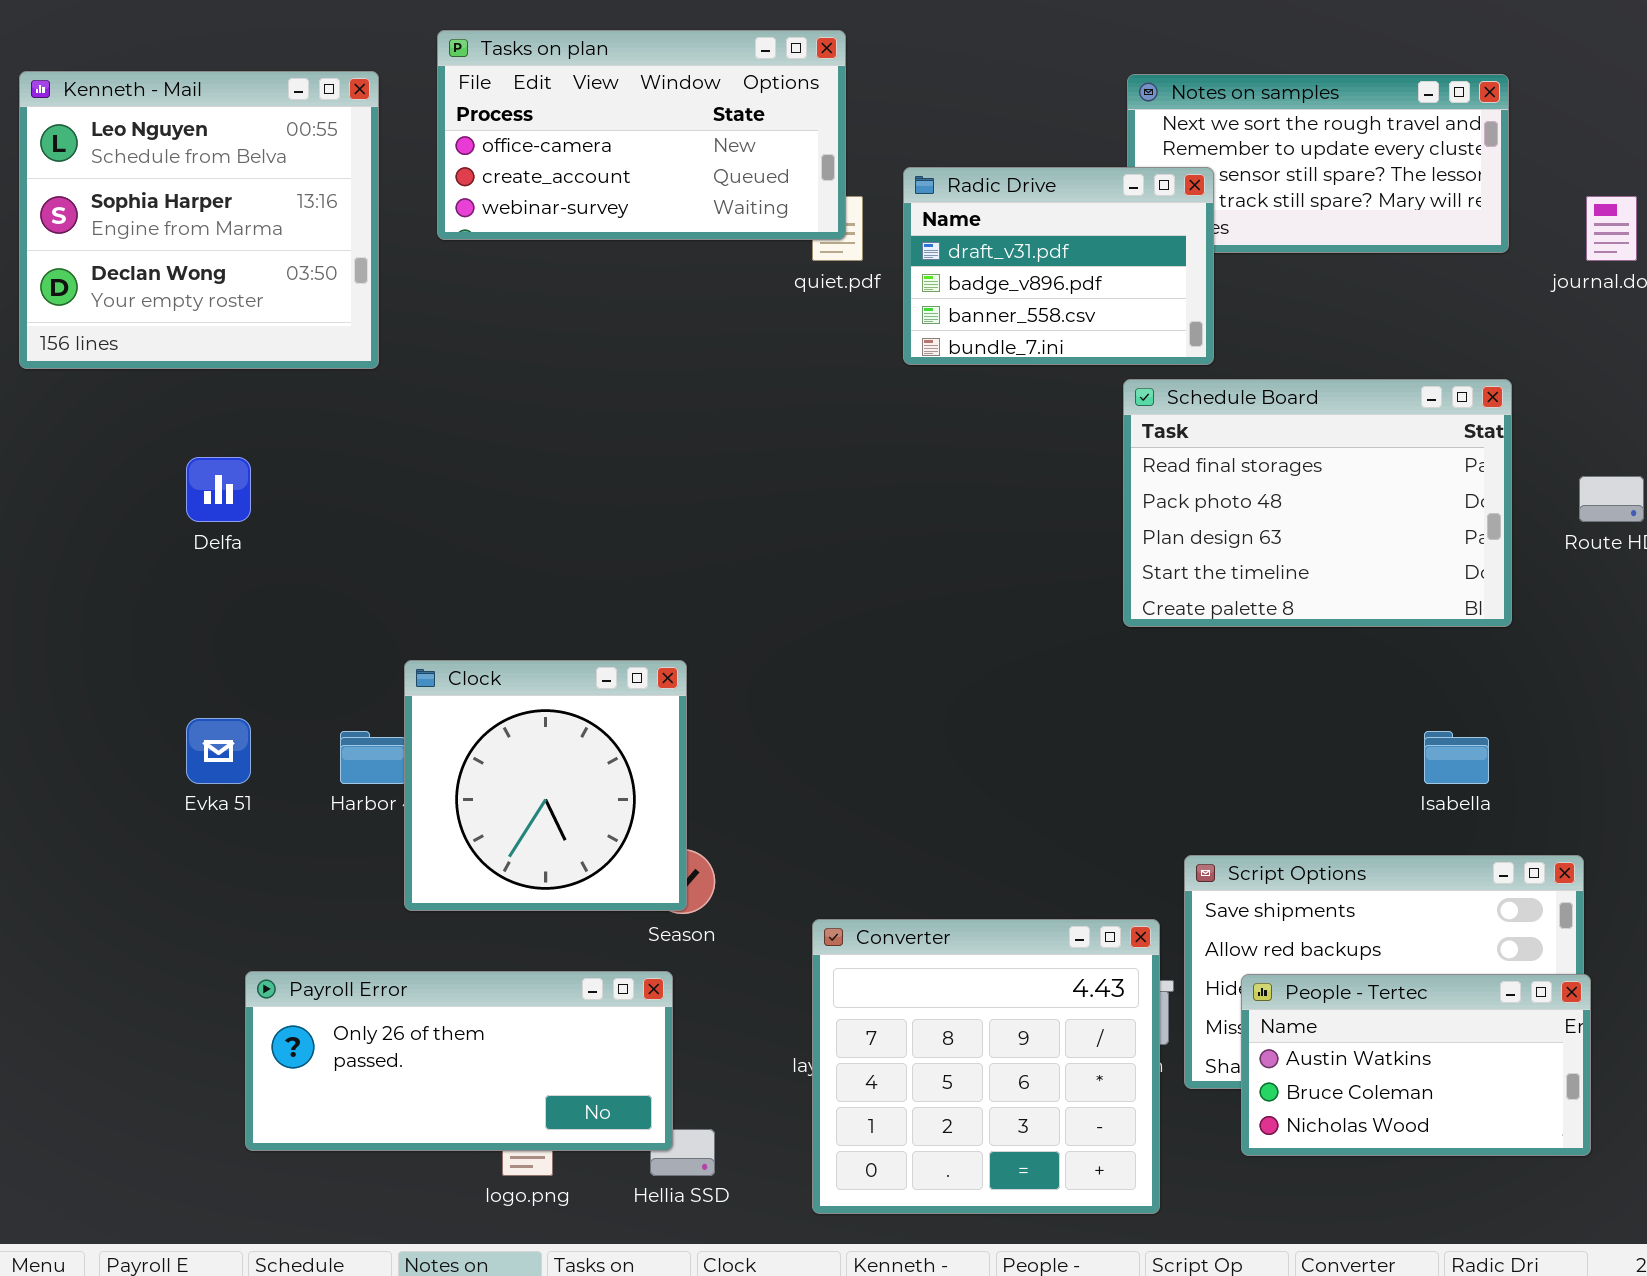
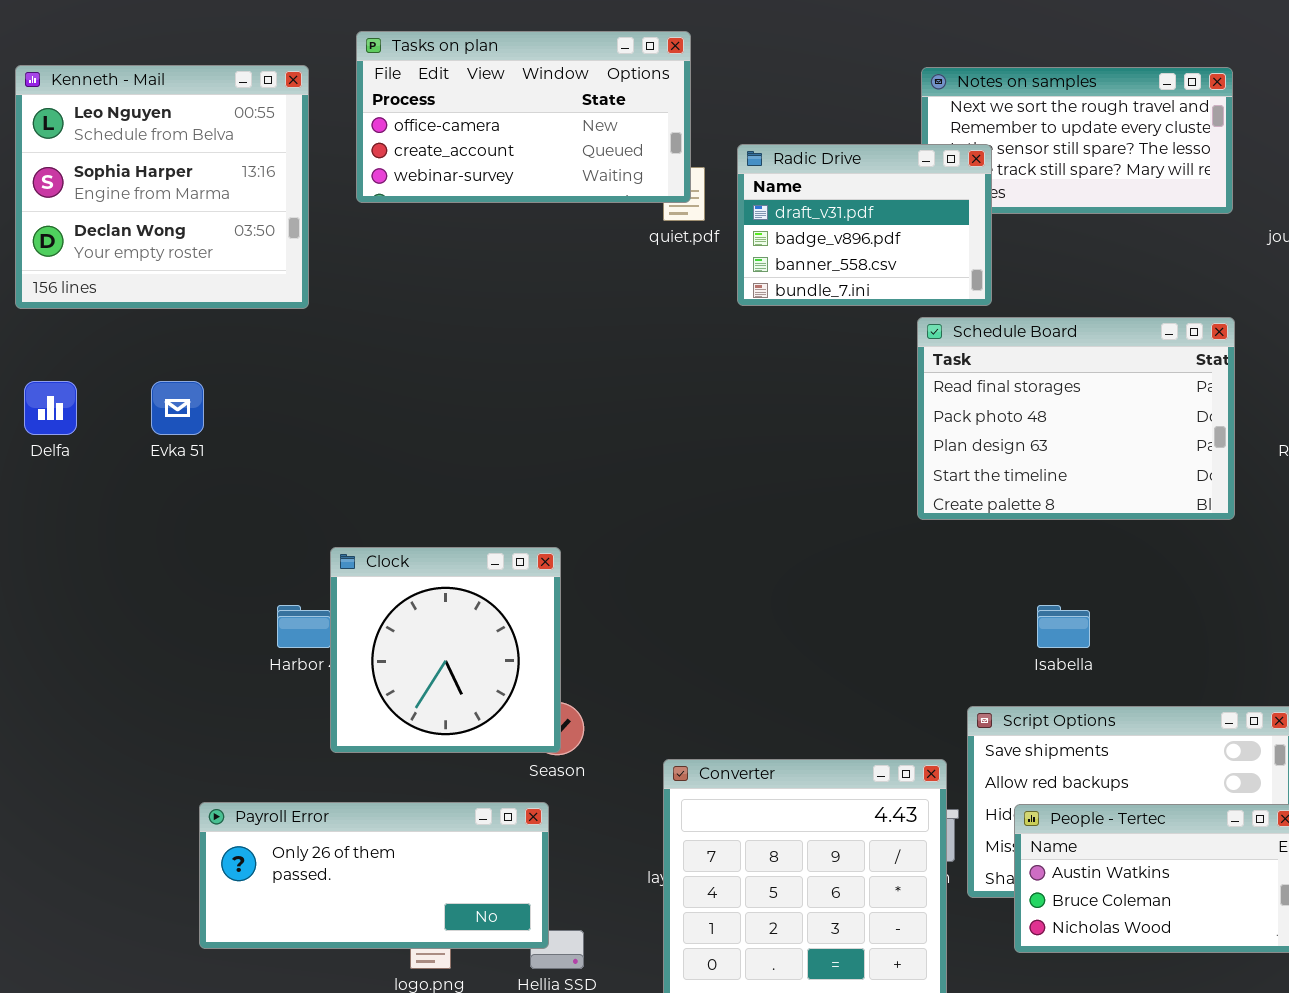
Delfa: [186,457,251,522] -> [24,381,77,435], moved
Evka 51: [186,718,251,784] -> [151,381,204,435], moved
Isabella: [1424,731,1489,784] -> [1037,605,1090,648], moved

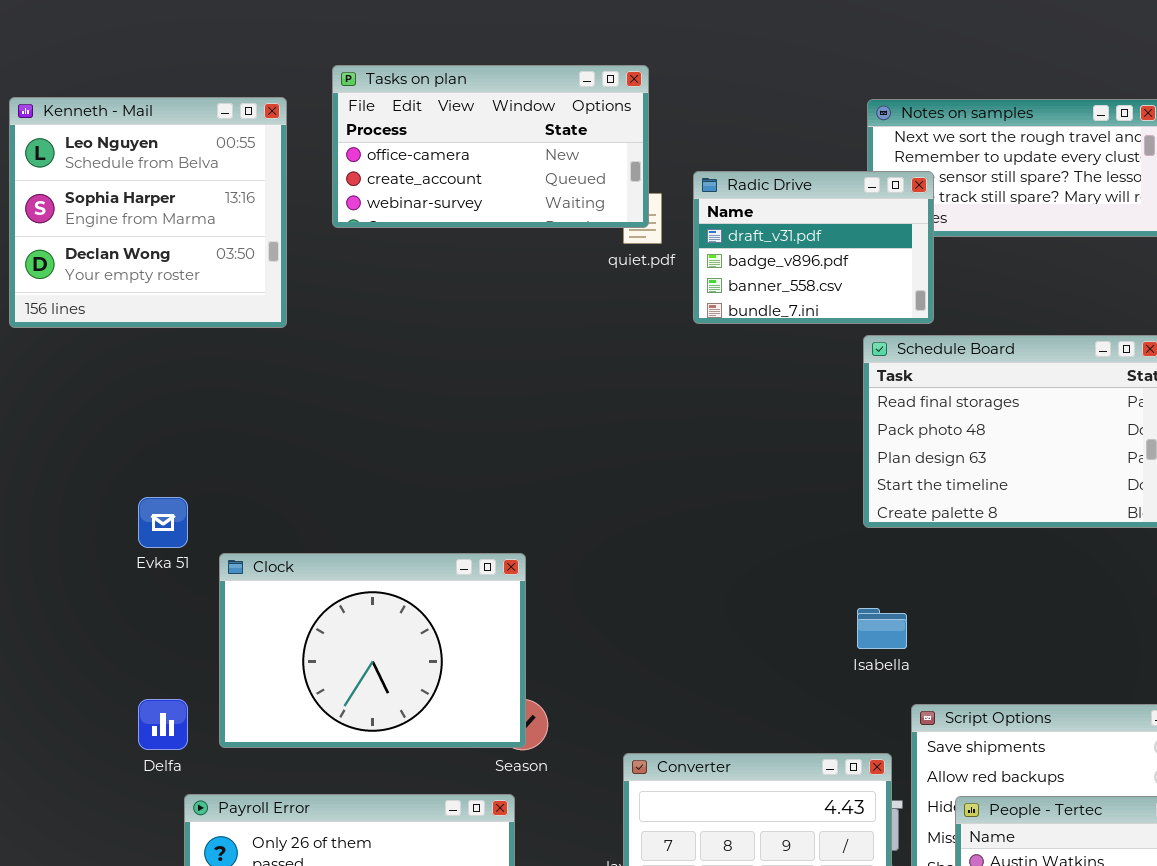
Delfa: [24,381,77,435] -> [138,699,188,750], moved
Evka 51: [151,381,204,435] -> [138,497,188,548], moved
Clock: [330,547,561,753] -> [219,553,526,748], resized
Isabella: [1037,605,1090,648] -> [857,608,907,649], moved

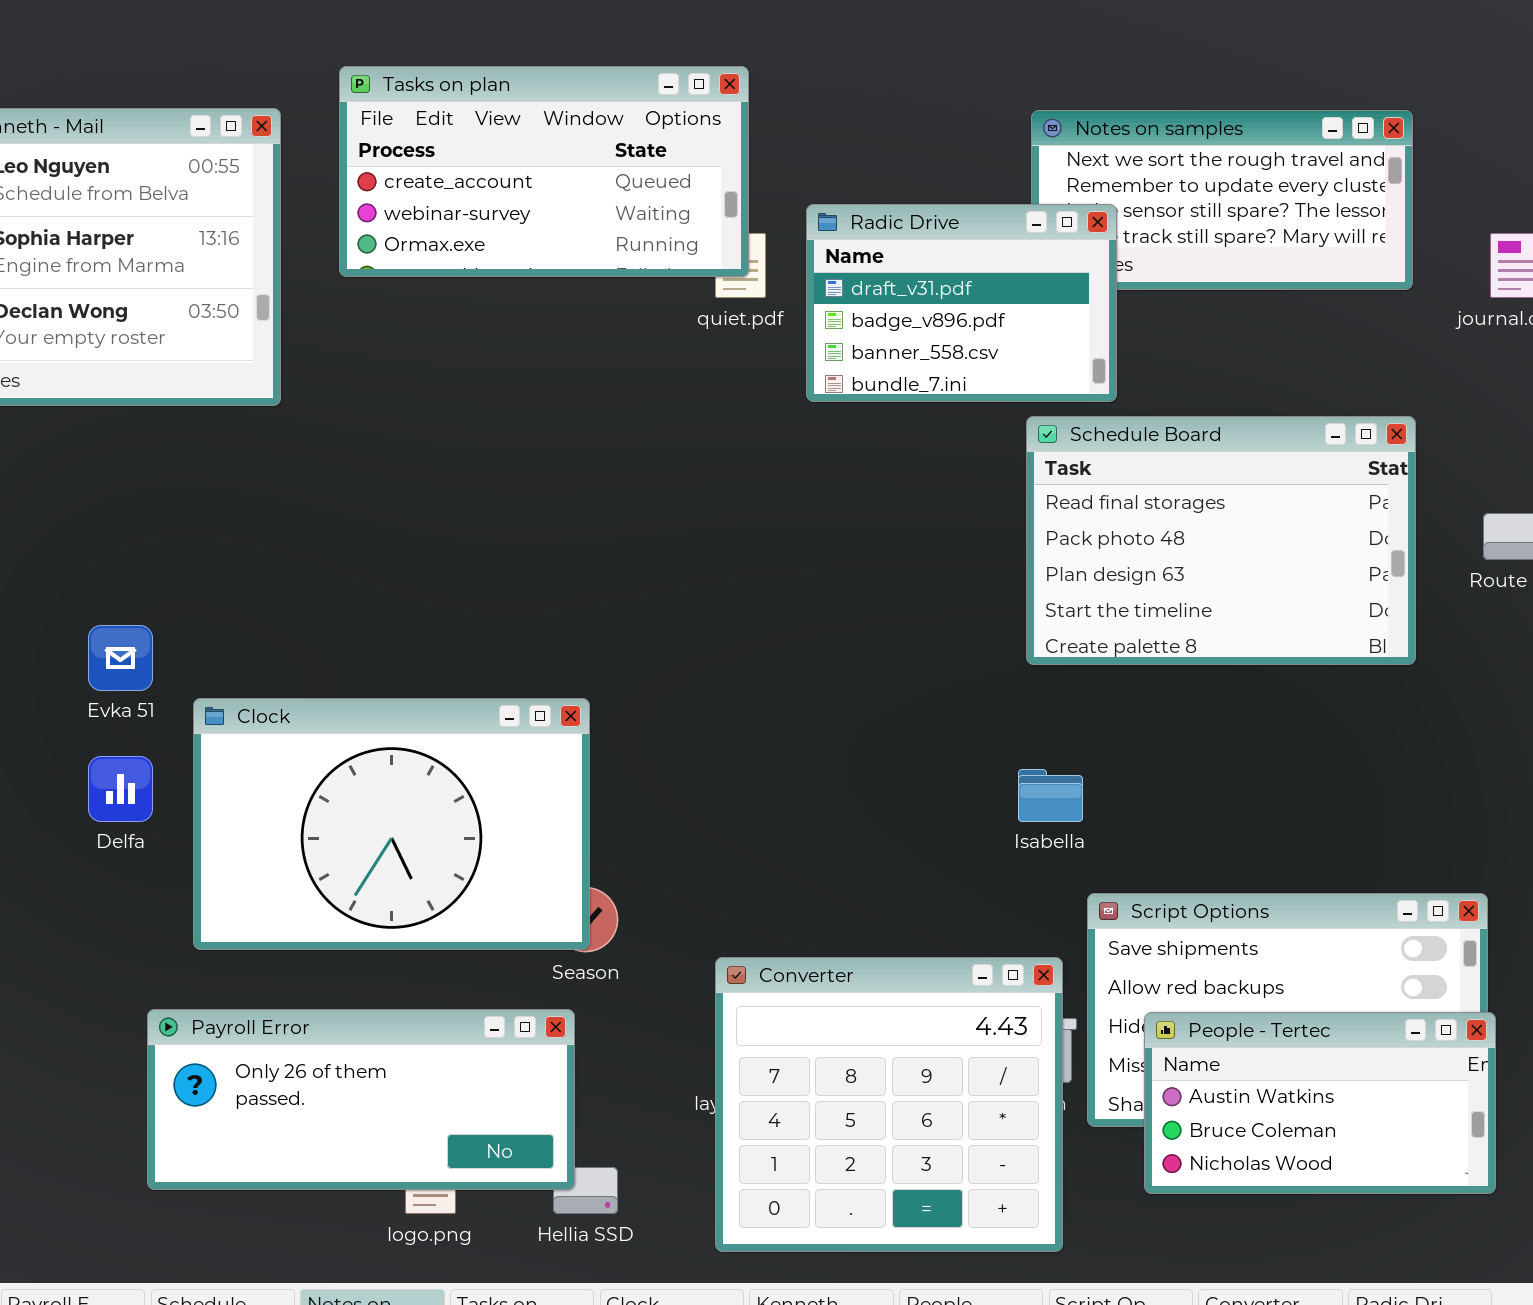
Tasks on plan: [332,65,649,228] -> [339,66,749,277], scrolled down 1 row
Delfa: [138,699,188,750] -> [88,756,153,822], moved

